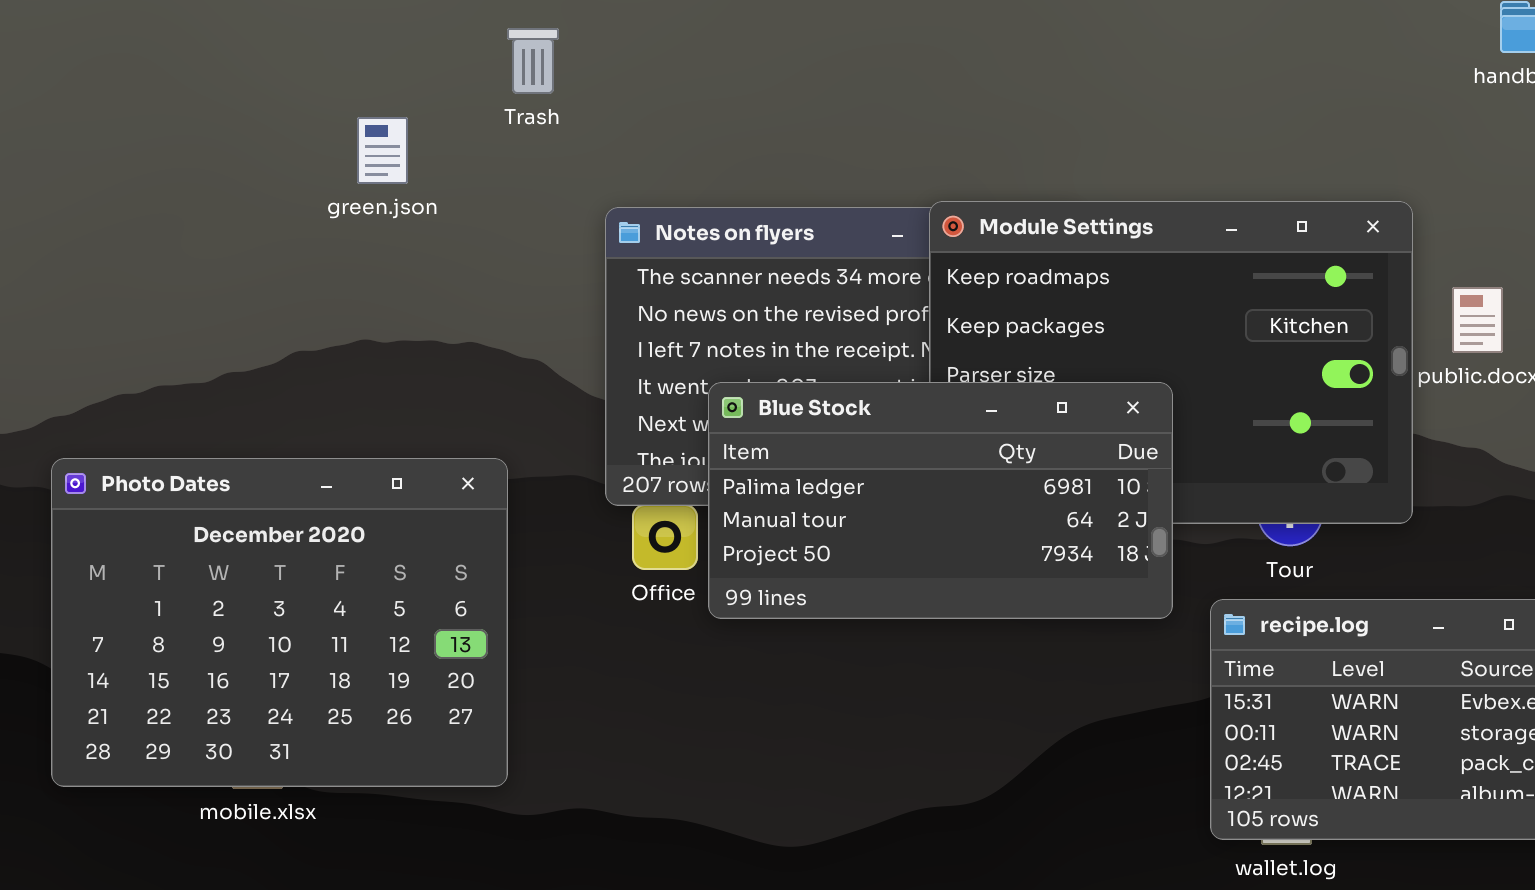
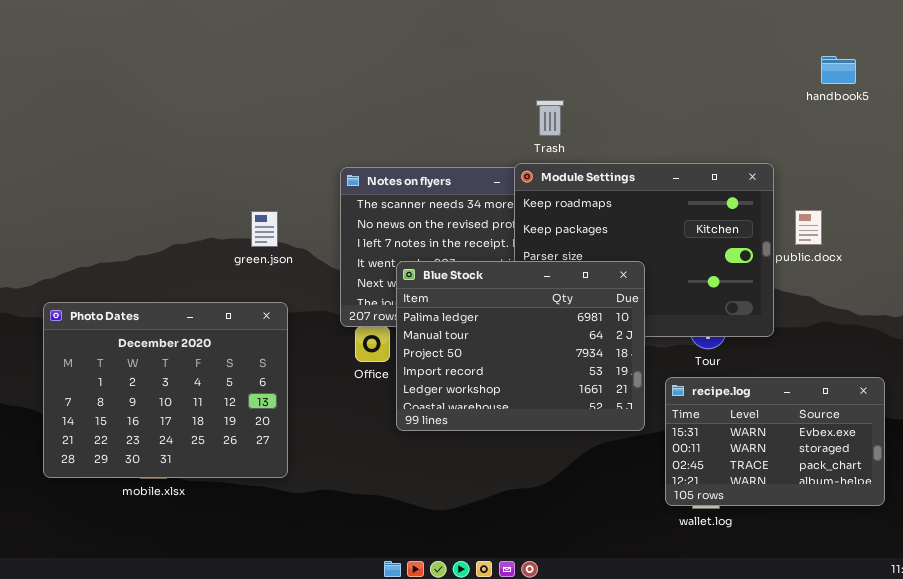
Trash: [507,28,559,94] -> [536,100,564,136], moved
green.json: [357,117,408,184] -> [251,211,278,247], moved
Blue Stock: [708,382,1173,619] -> [396,261,645,431], resized

